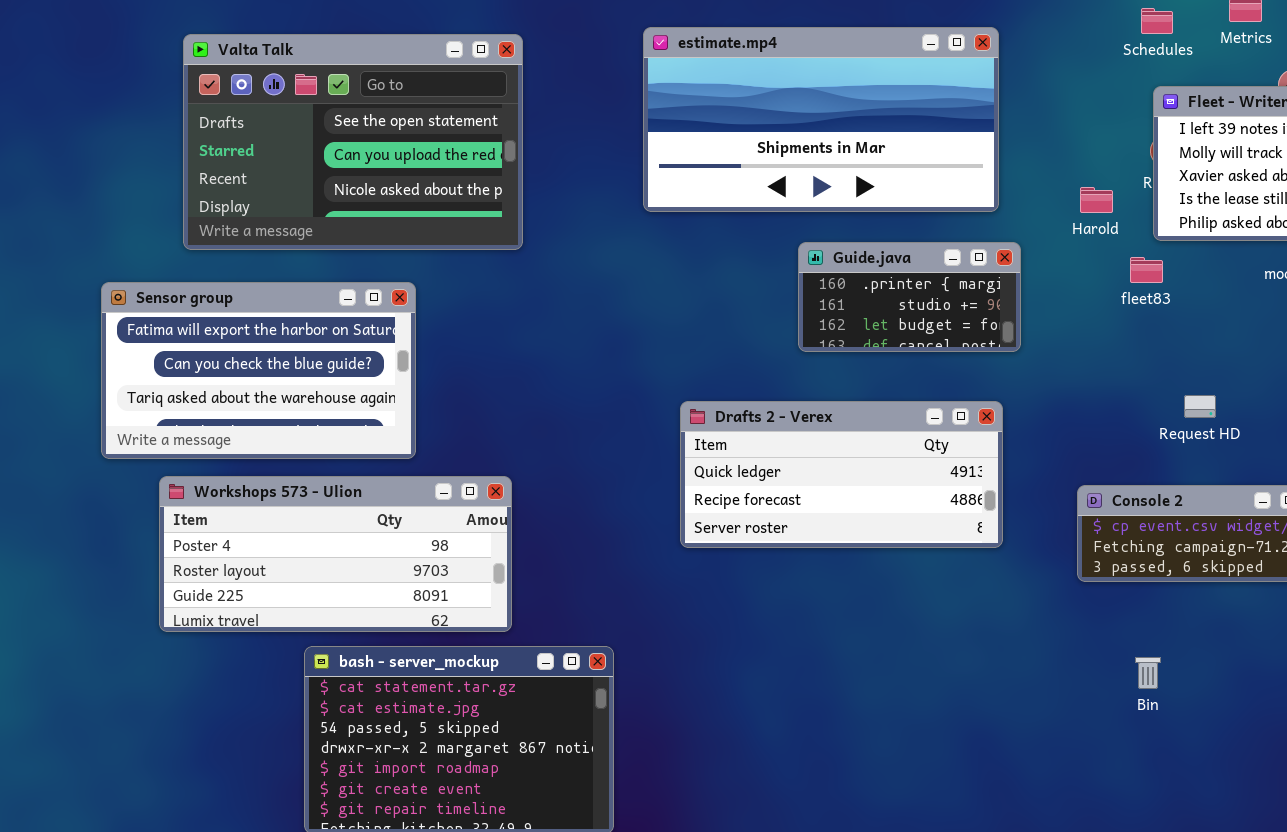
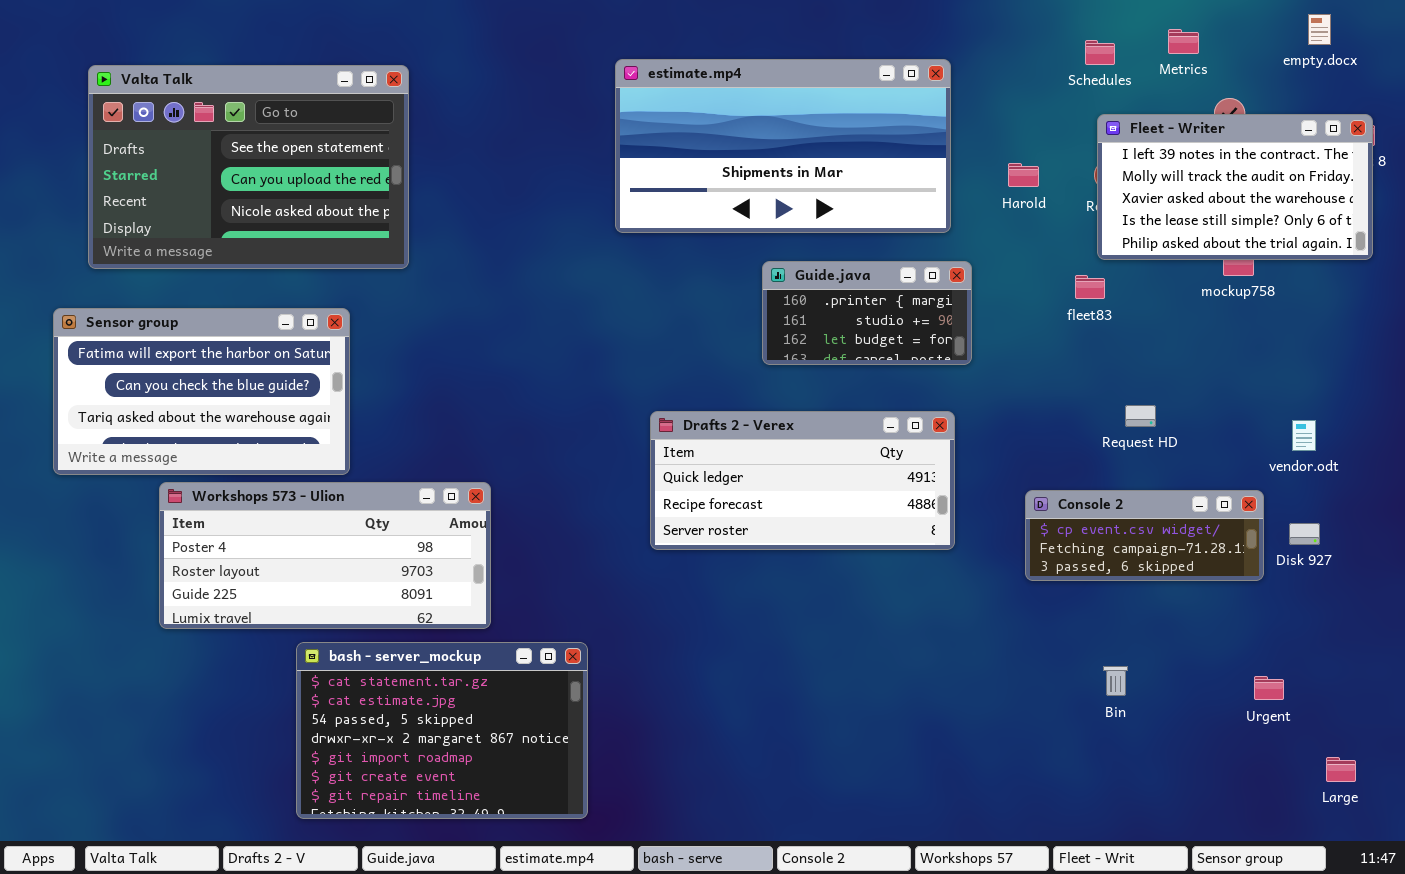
Valta Talk: [183,34,523,250] -> [88,65,409,269], moved
Harold: [1080,187,1113,213] -> [1008,163,1039,187], moved
Sensor group: [101,282,416,459] -> [53,308,350,475], moved
Bin: [1135,657,1161,689] -> [1103,666,1128,696], moved

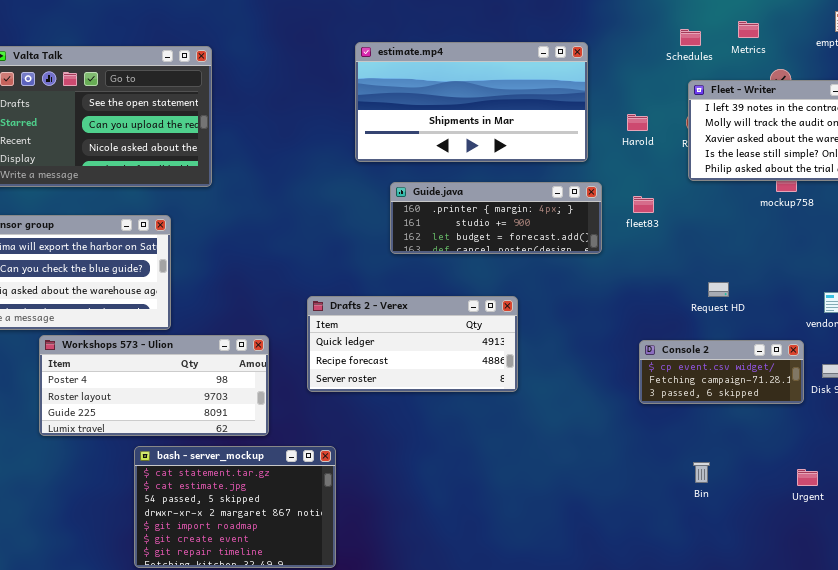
Guide.java: [762,261,972,365] -> [390,182,602,254], resized
fleet83: [1075,275,1105,299] -> [633,196,654,213], moved
Drafts 2 - Verex: [650,411,955,550] -> [307,296,518,392], moved

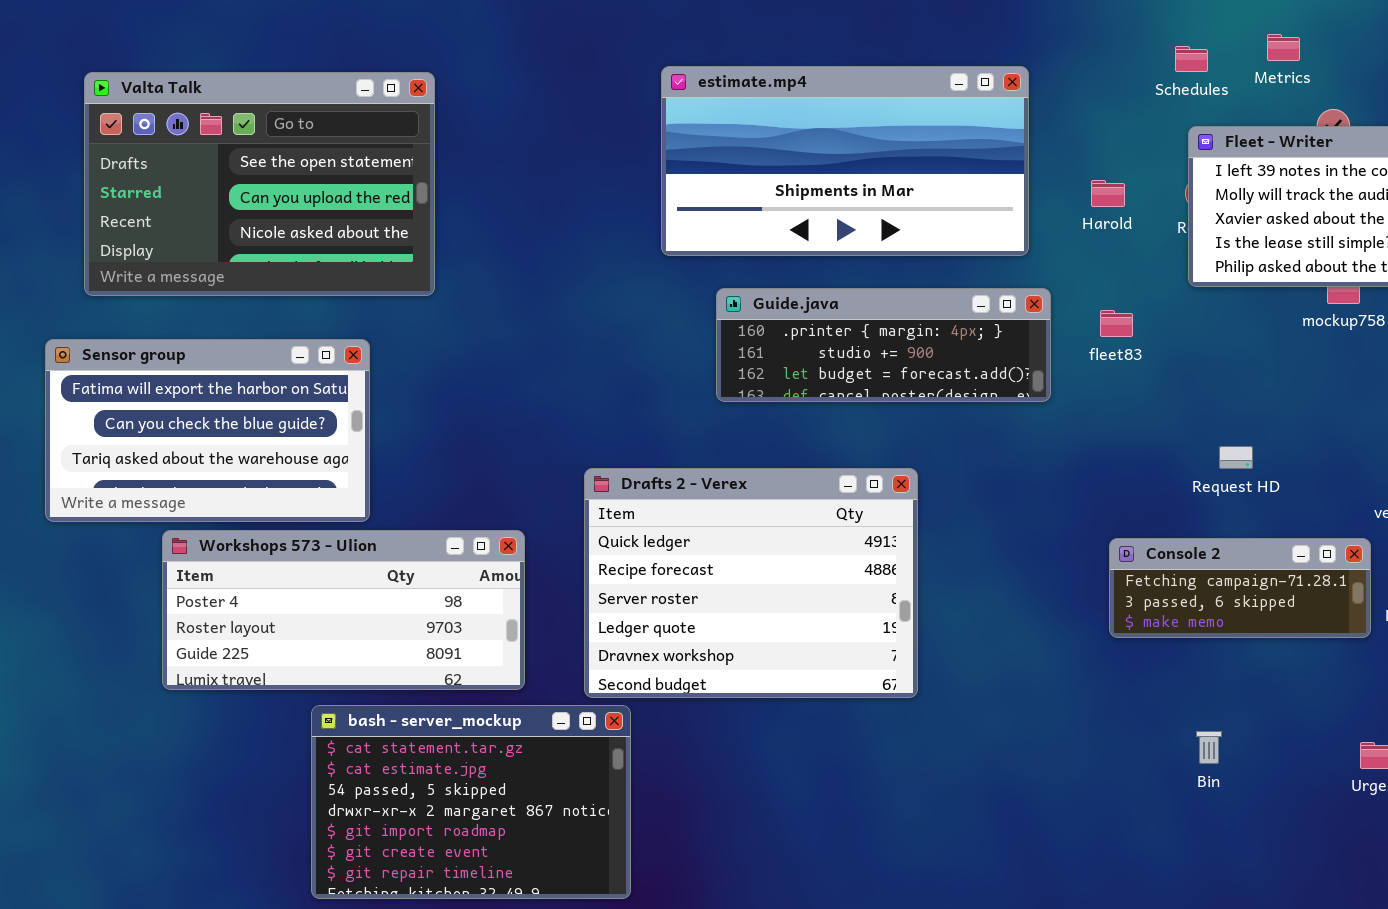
Drafts 2 - Verex: [307,296,518,392] -> [584,468,918,698], resized
Console 2: [639,340,804,404] -> [1109,538,1371,638], scrolled down 1 row

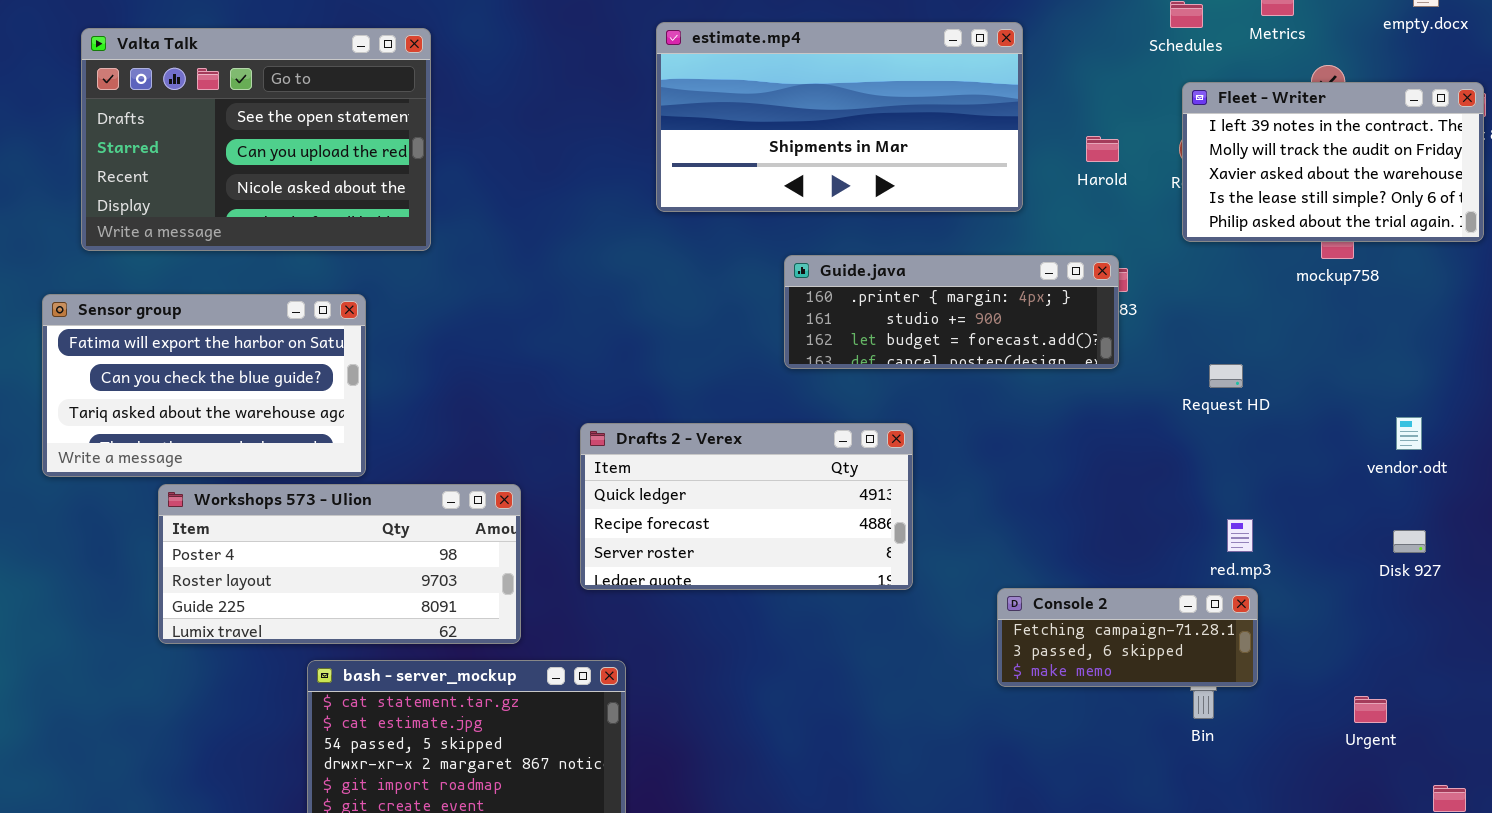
Guide.java: [716,288,1051,402] -> [784,255,1119,369], moved
Request HD: [1219,446,1253,469] -> [1209,364,1243,388], moved
Drafts 2 - Verex: [584,468,918,698] -> [580,423,913,590], resized
Console 2: [1109,538,1371,638] -> [997,588,1258,687], moved

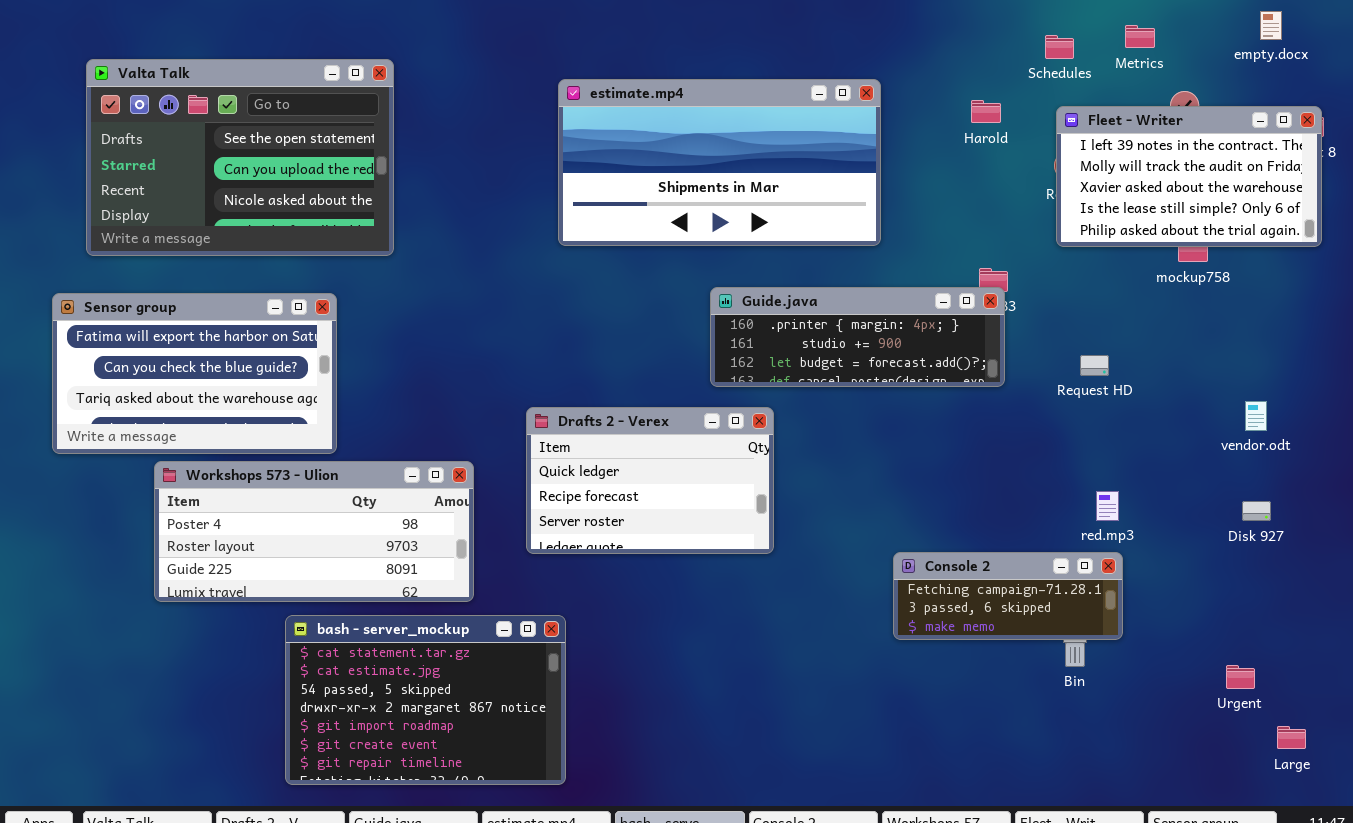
estimate.mp4: [656,22,1023,212] -> [558,79,881,246], moved
Harold: [1086,136,1119,162] -> [971,100,1001,123], moved
Guide.java: [784,255,1119,369] -> [710,287,1005,387], moved
Drafts 2 - Verex: [580,423,913,590] -> [526,407,774,554], resized
Urgent: [1354,696,1387,723] -> [1226,665,1255,689], moved

